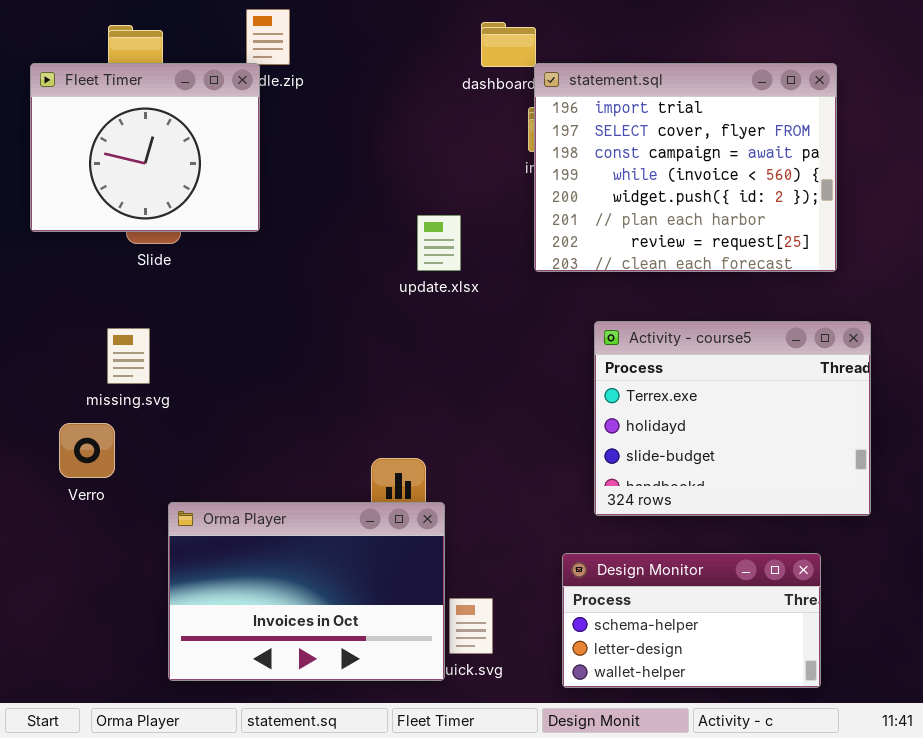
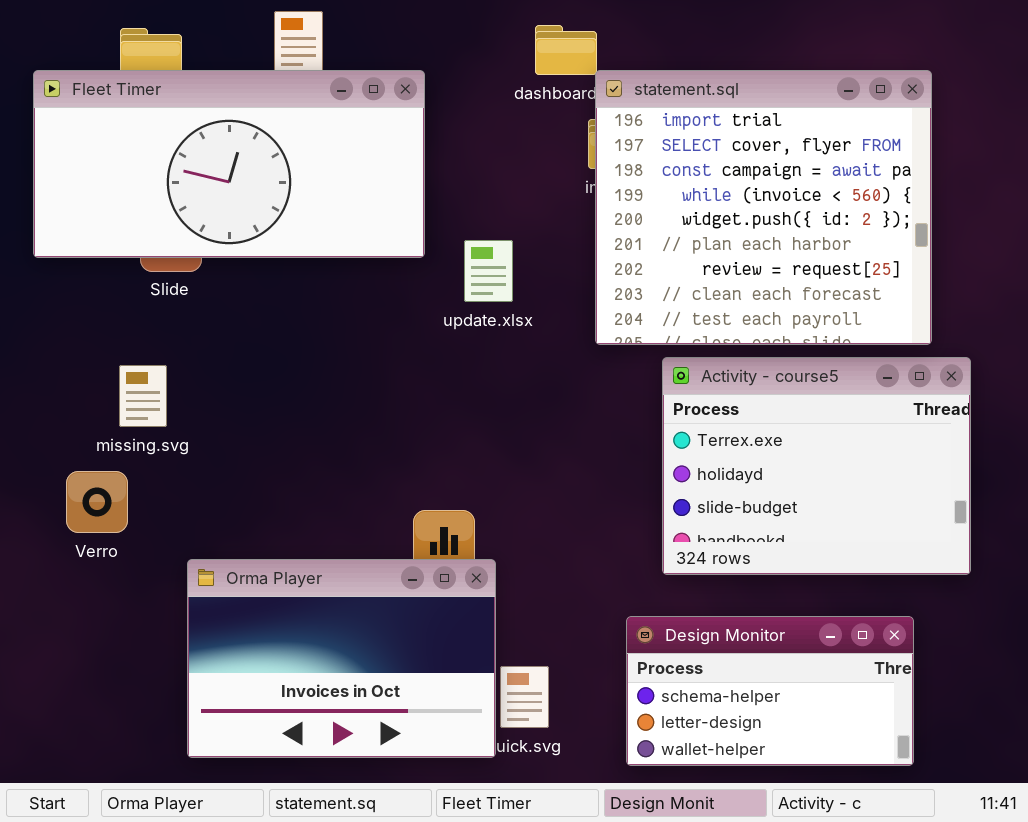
Fleet Timer: [30,63,260,232] -> [33,70,425,258], resized
statement.sql: [534,63,837,272] -> [595,70,932,345], resized

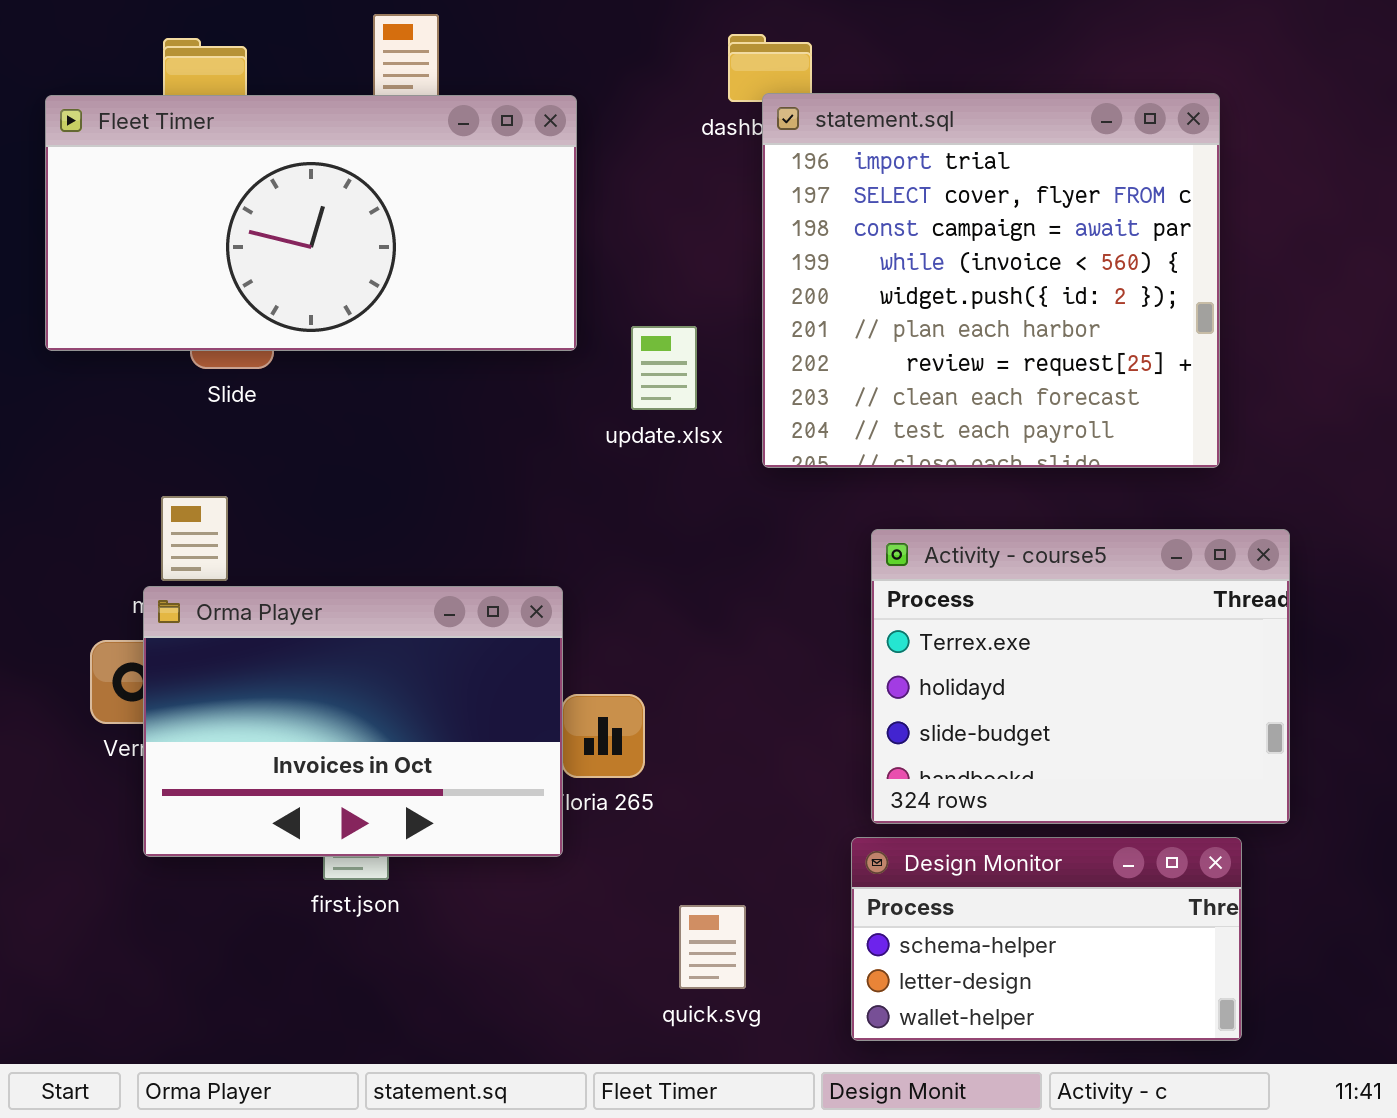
statement.sql: [595,70,932,345] -> [762,93,1220,468], moved
Activity - course5: [662,357,971,575] -> [871,529,1290,824], moved
Orma Player: [187,559,496,758] -> [143,586,563,857], moved

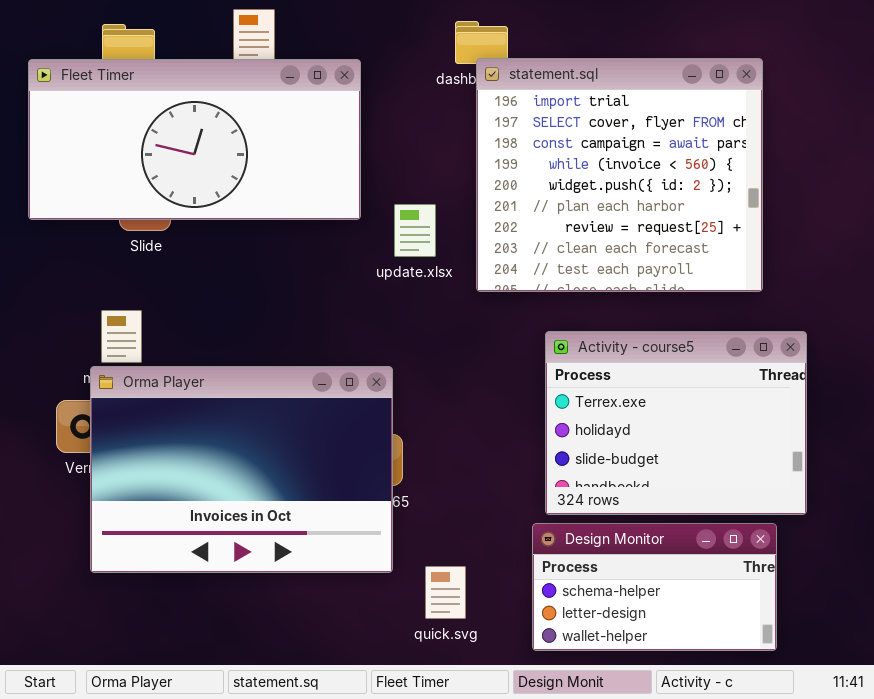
Orma Player: [143,586,563,857] -> [90,366,393,573], resized

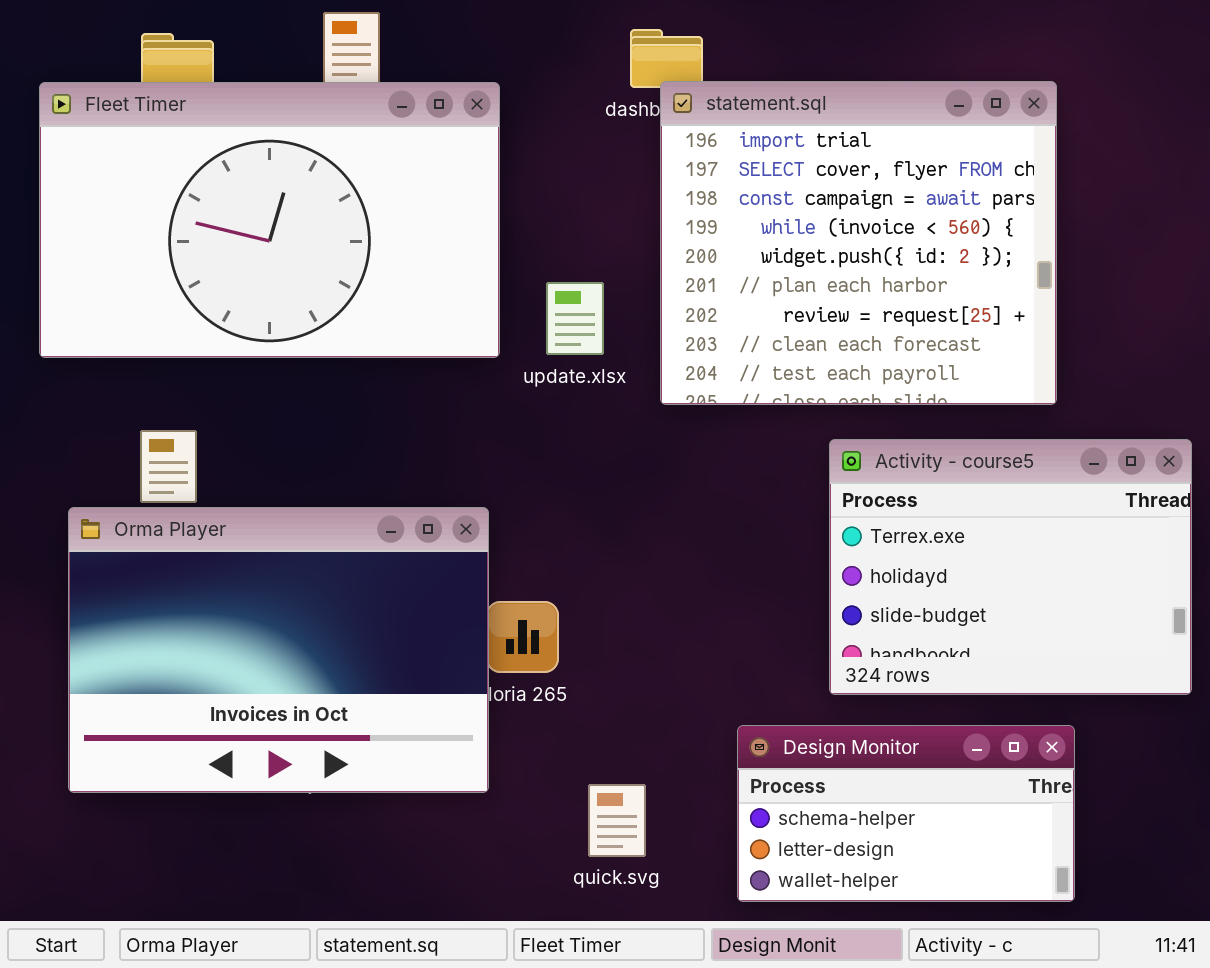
Fleet Timer: [28,59,361,220] -> [39,82,500,358], resized
Activity - course5: [545,331,807,515] -> [829,439,1192,695], moved
Orma Player: [90,366,393,573] -> [68,507,489,793], moved

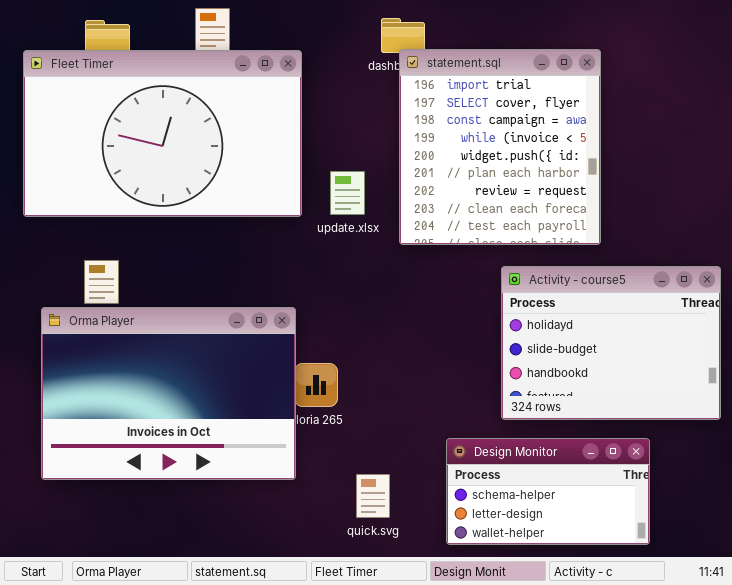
statement.sql: [660,81,1057,405] -> [399,49,601,245], resized
Activity - course5: [829,439,1192,695] -> [501,266,721,420], scrolled down 1 row

